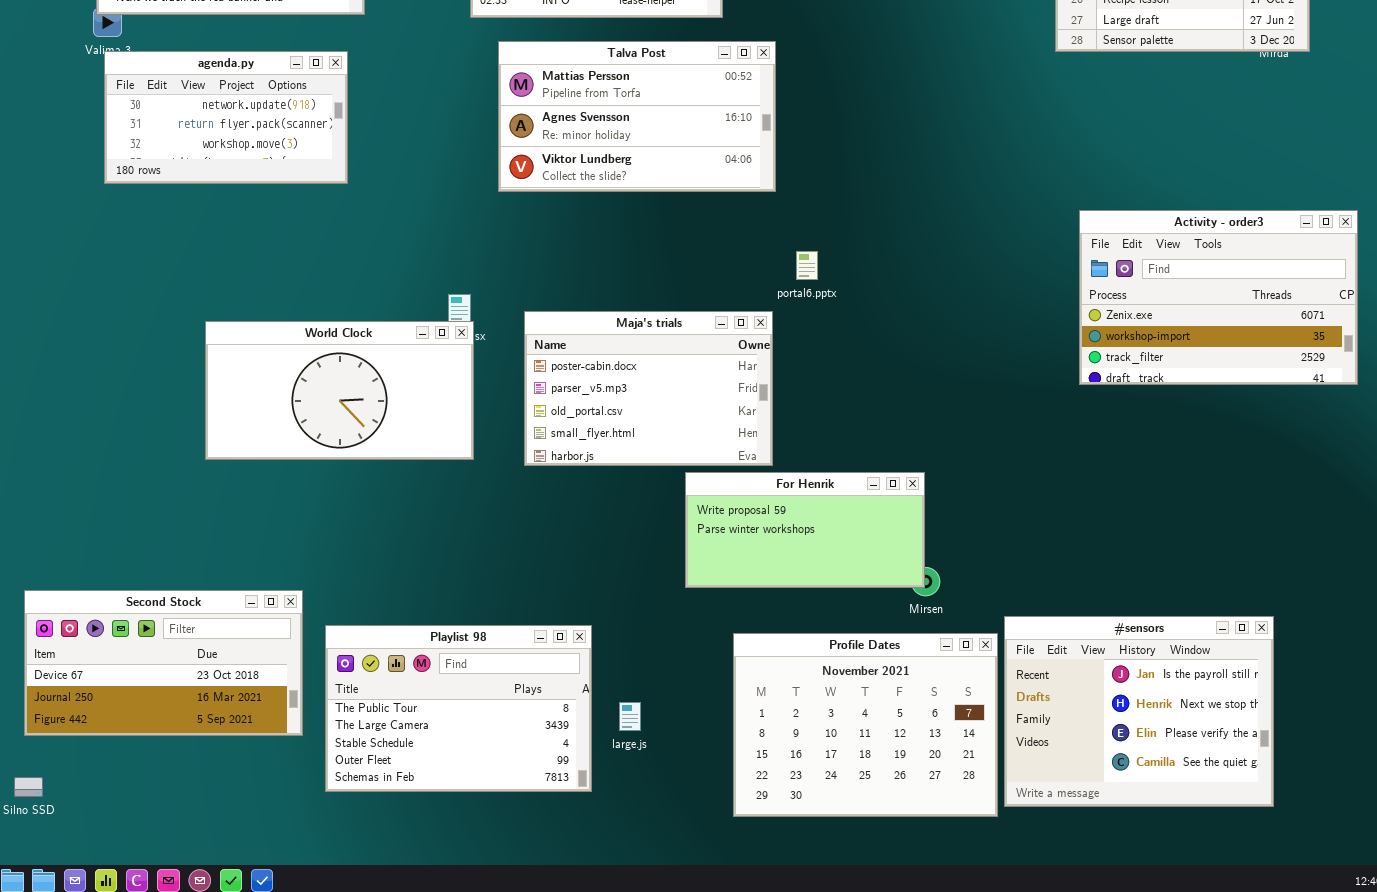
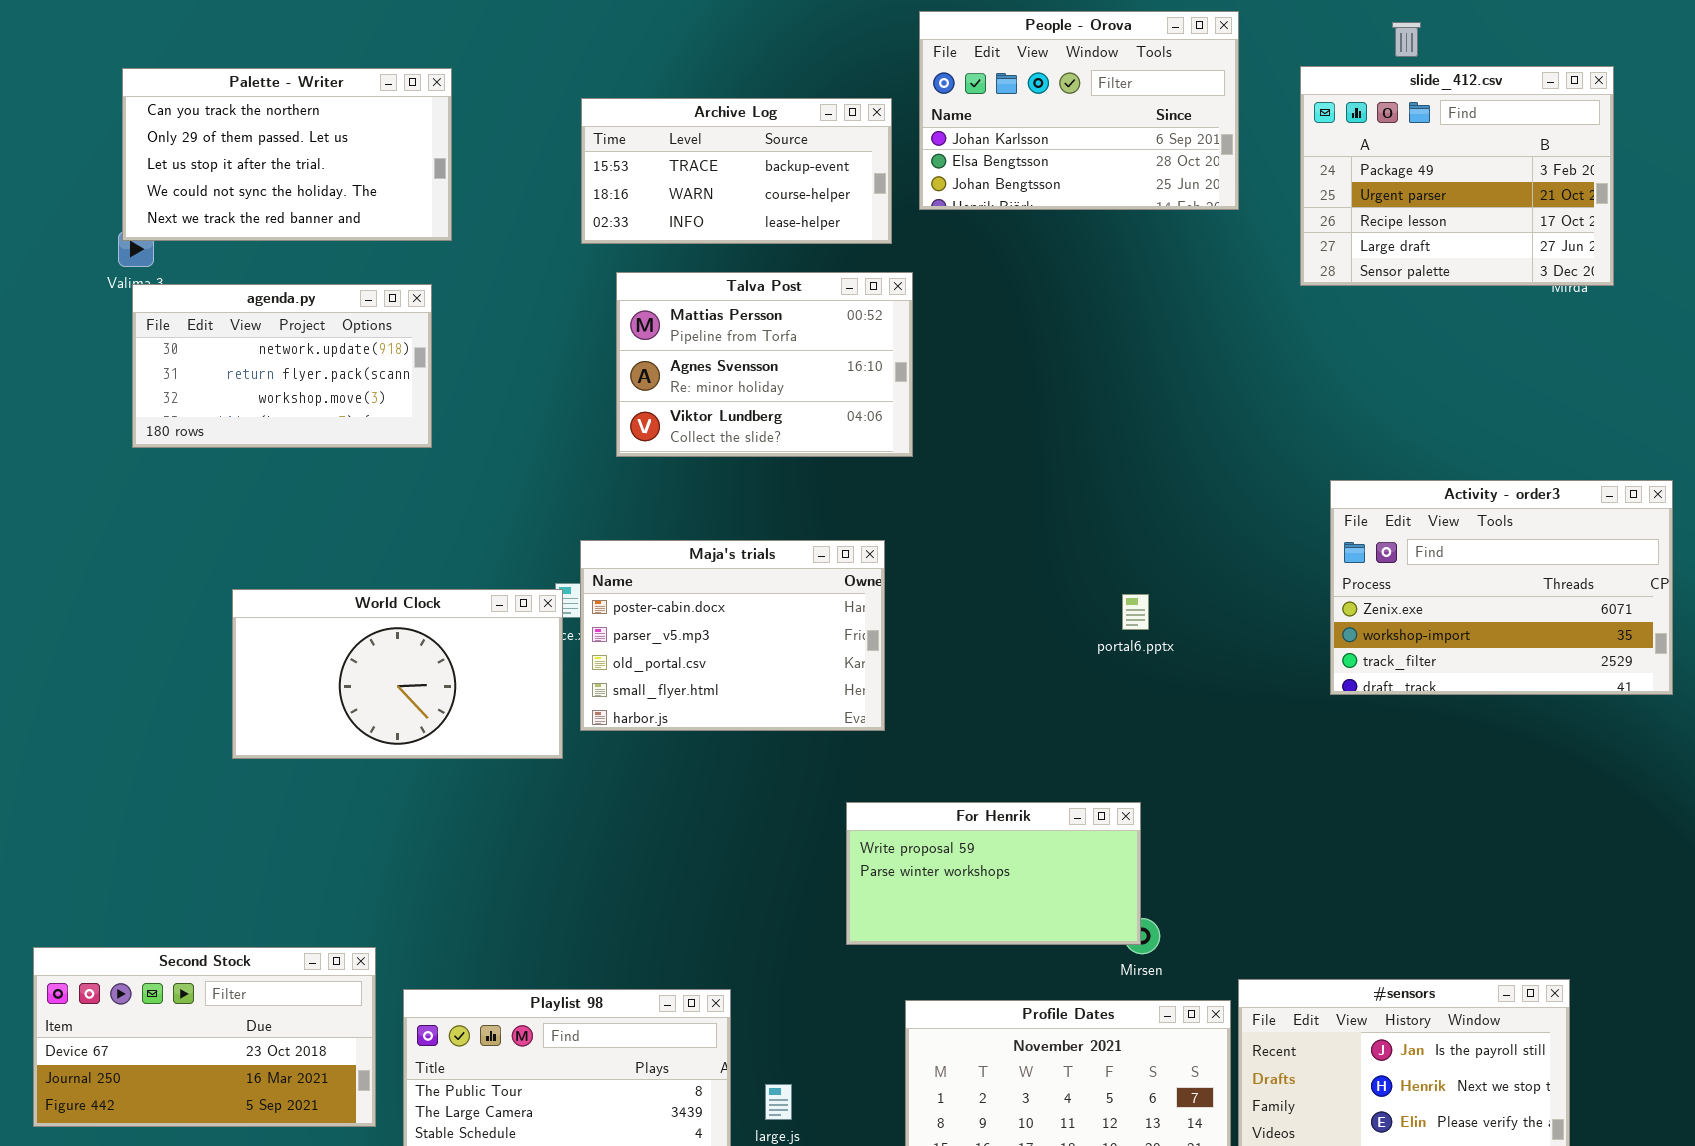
Talva Post: [498,41,776,192] -> [616,272,913,457], resized
portal6.pptx: [796,251,818,280] -> [1122,594,1149,630], moved
Maja's trials: [524,311,773,466] -> [580,540,885,731], moved
World Clock: [205,321,474,460] -> [232,589,563,759], moved

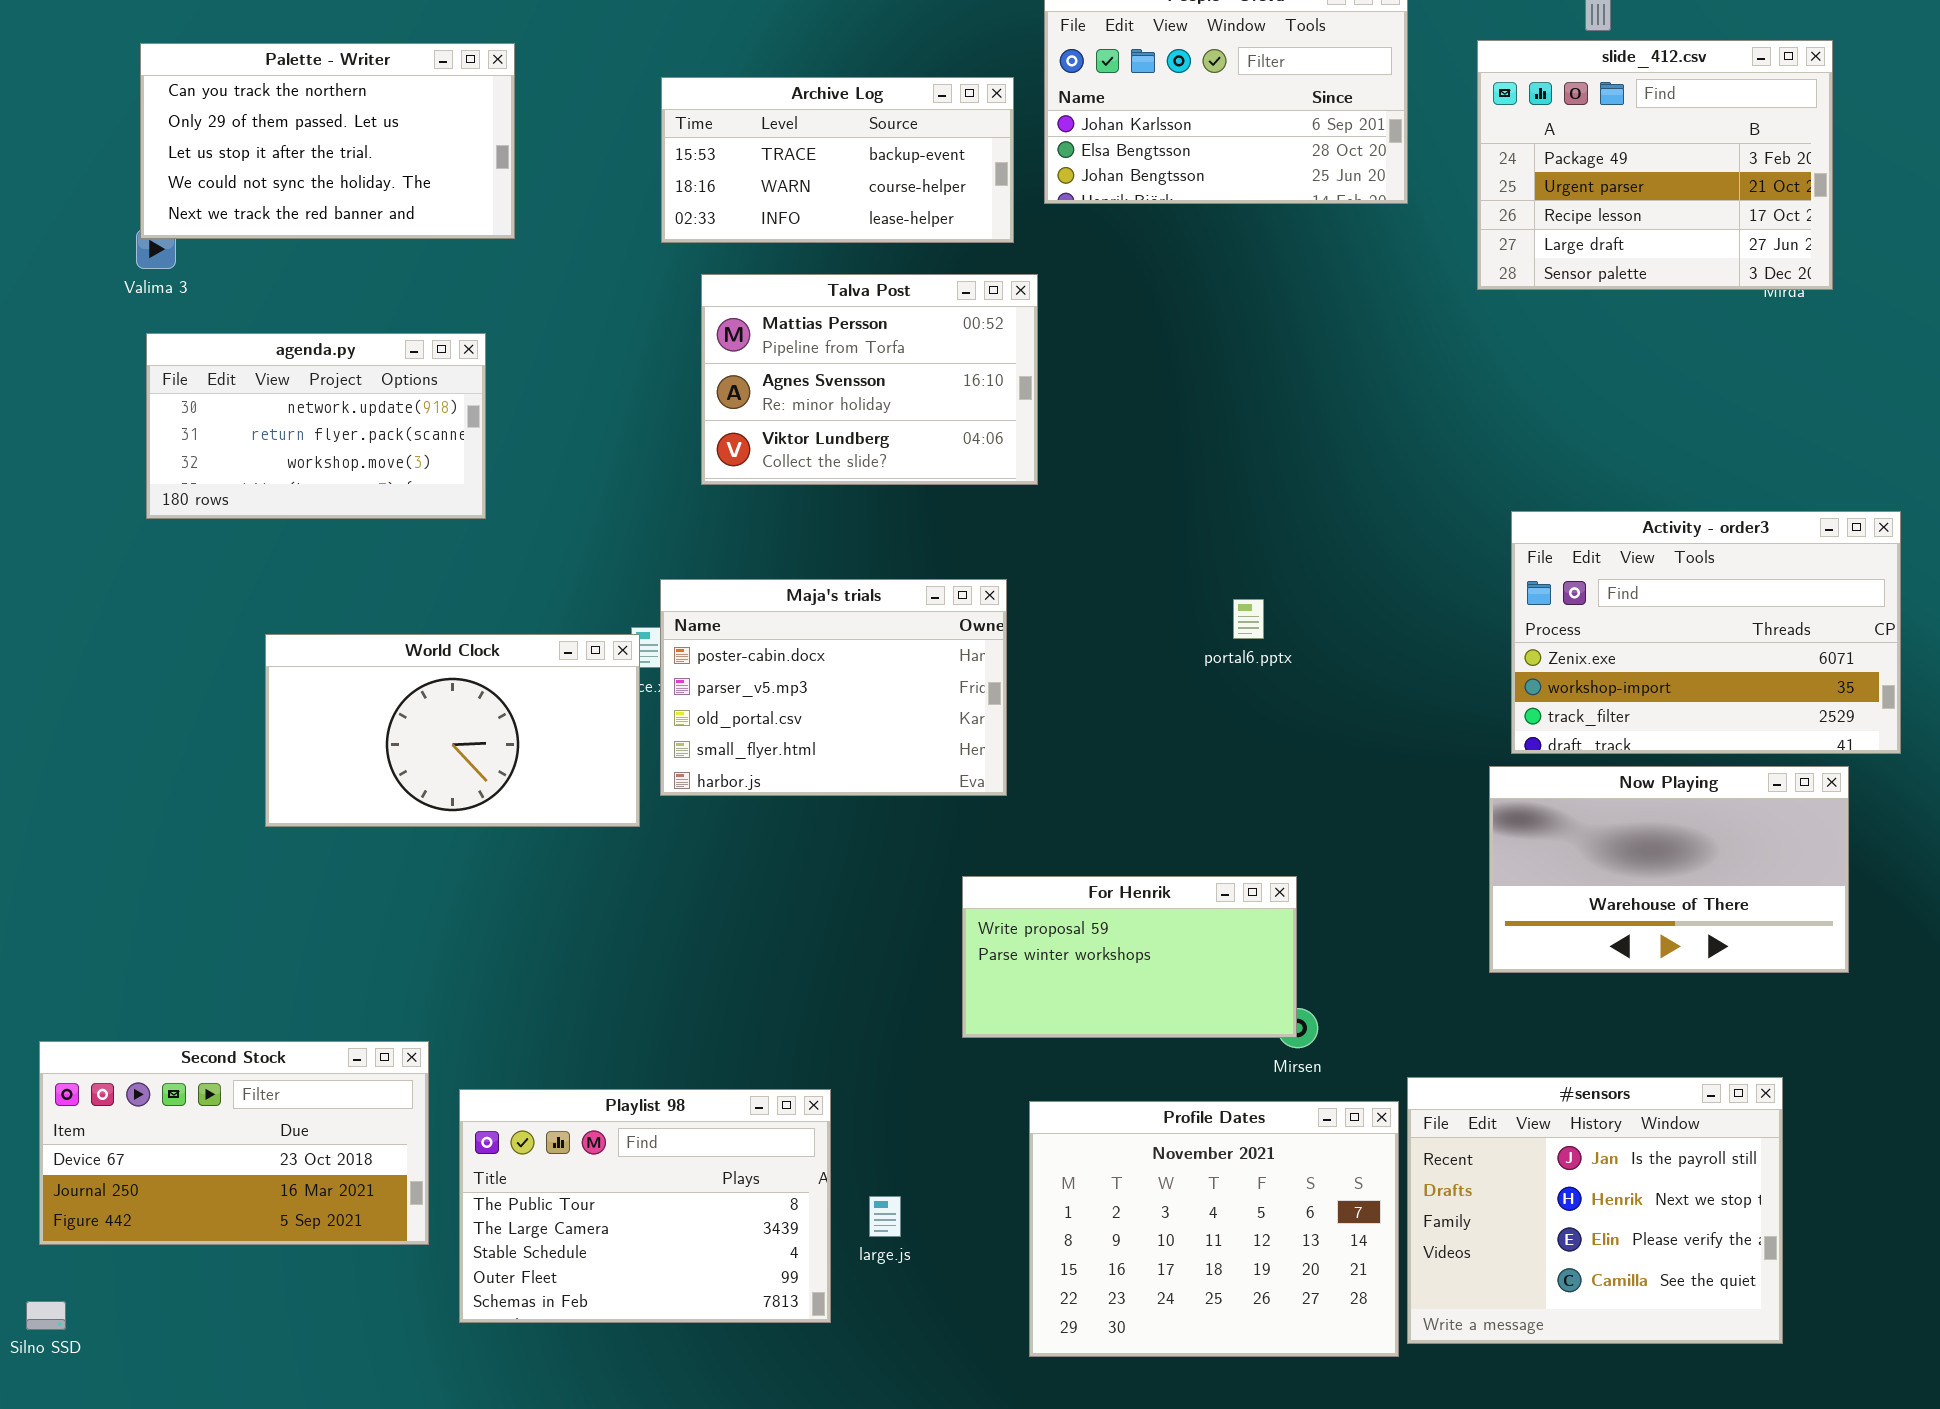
agenda.py: [132,284,432,448] -> [146,333,486,519], moved
portal6.pptx: [1122,594,1149,630] -> [1233,599,1264,639], moved
Now Playing: none -> [1489,766,1849,973], opened

